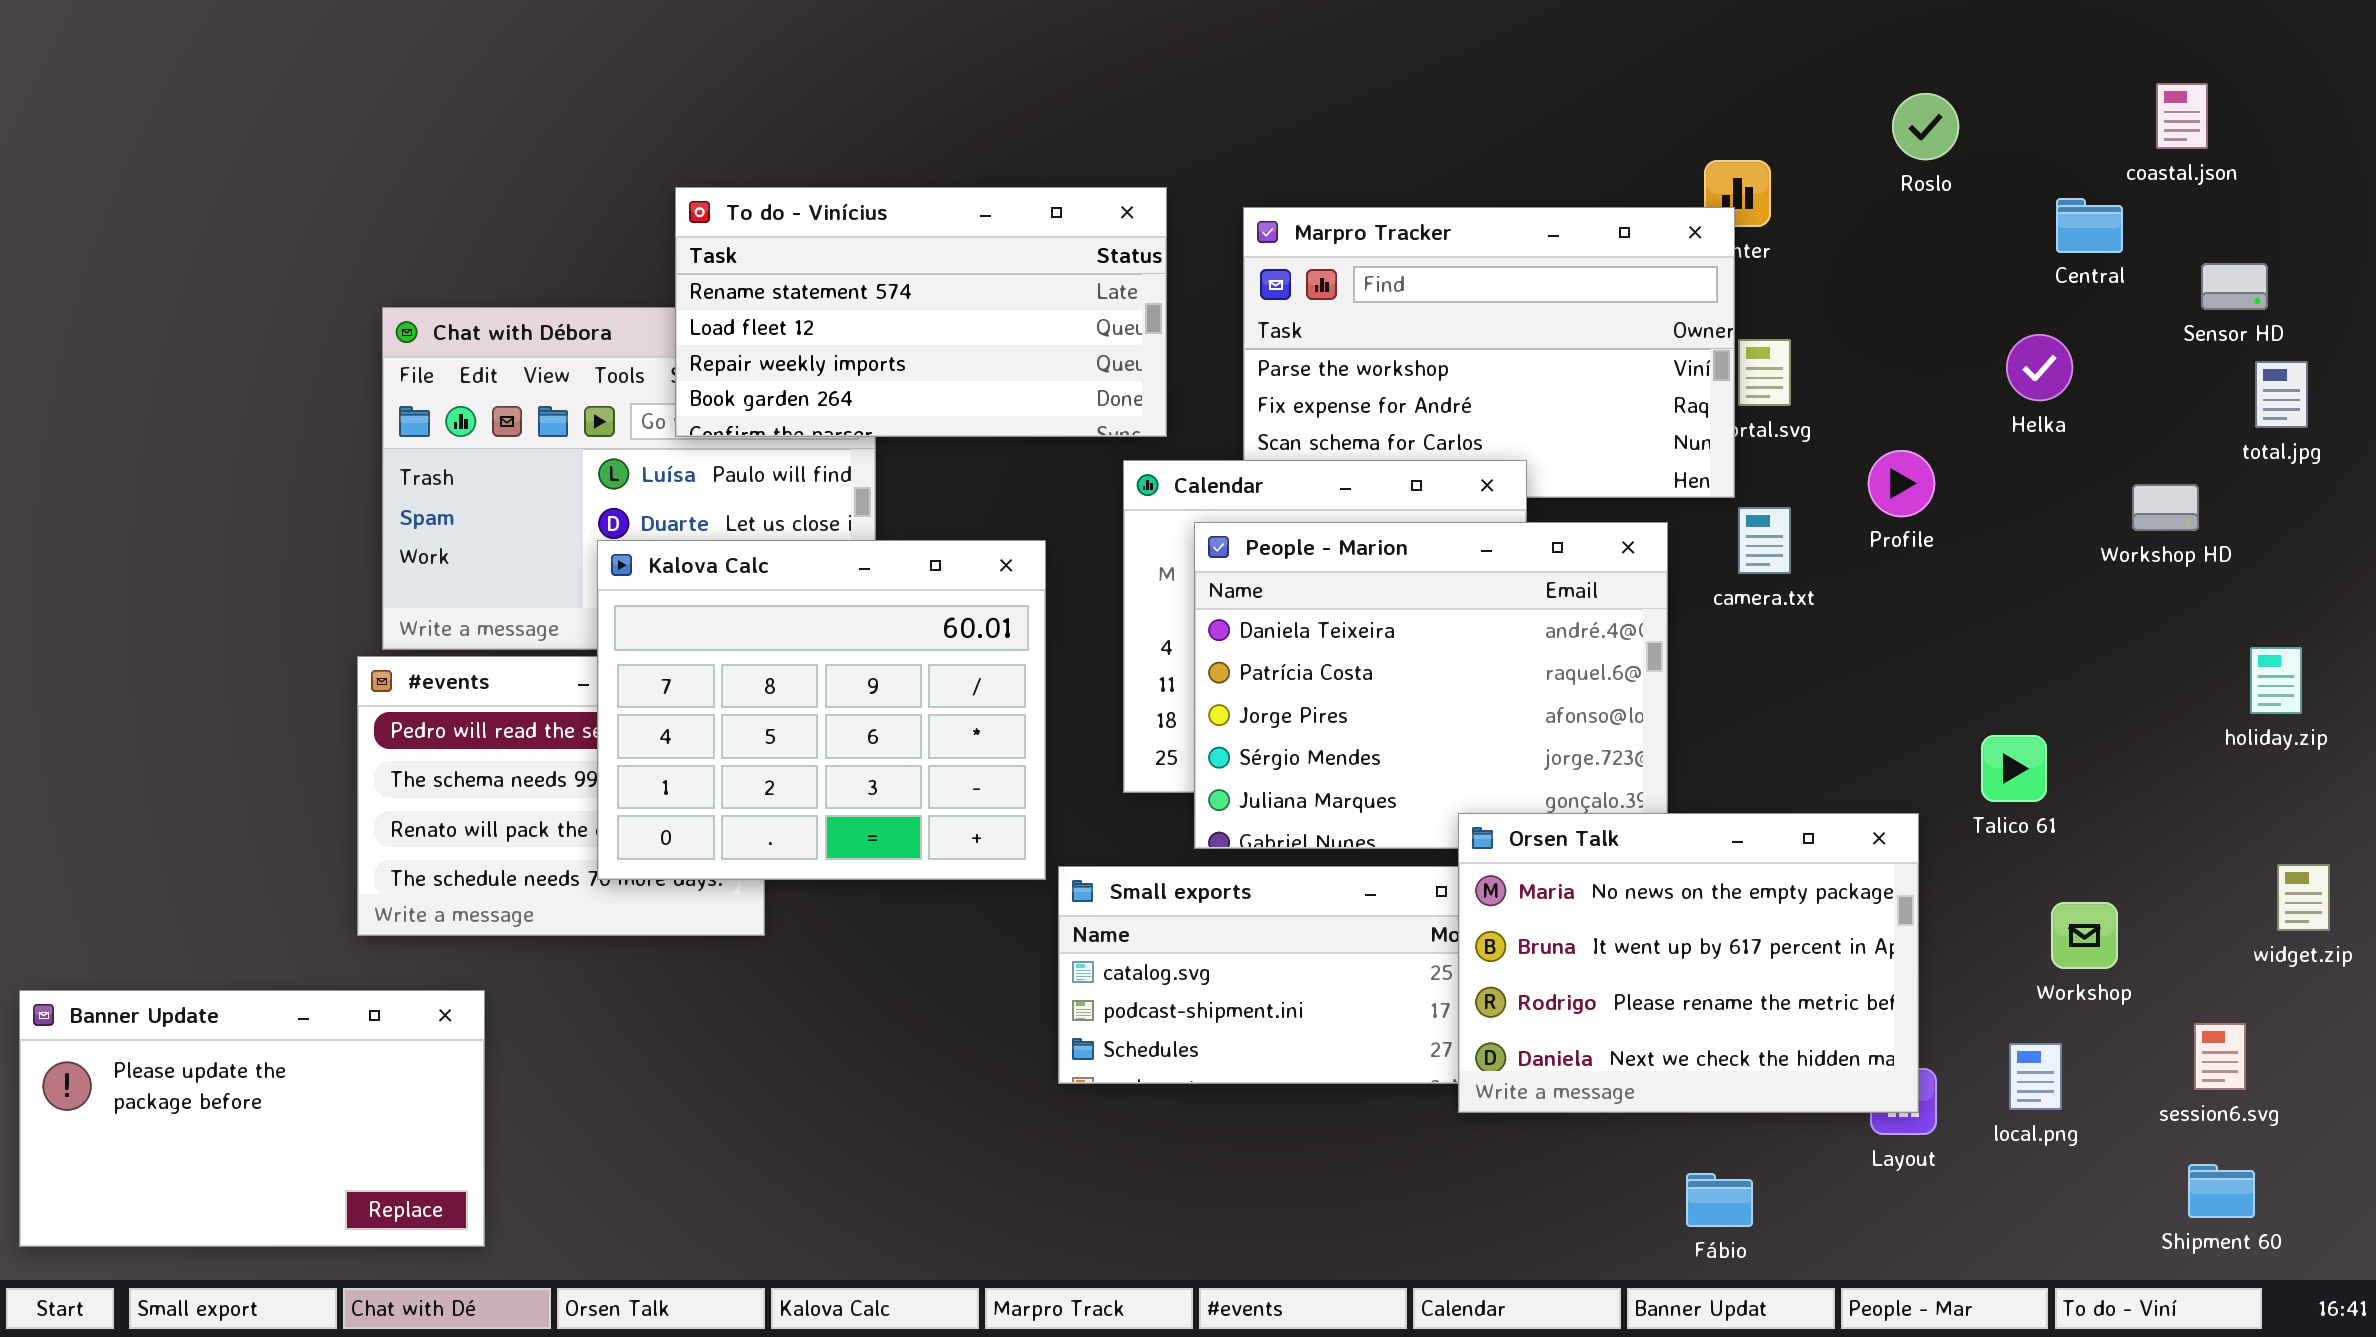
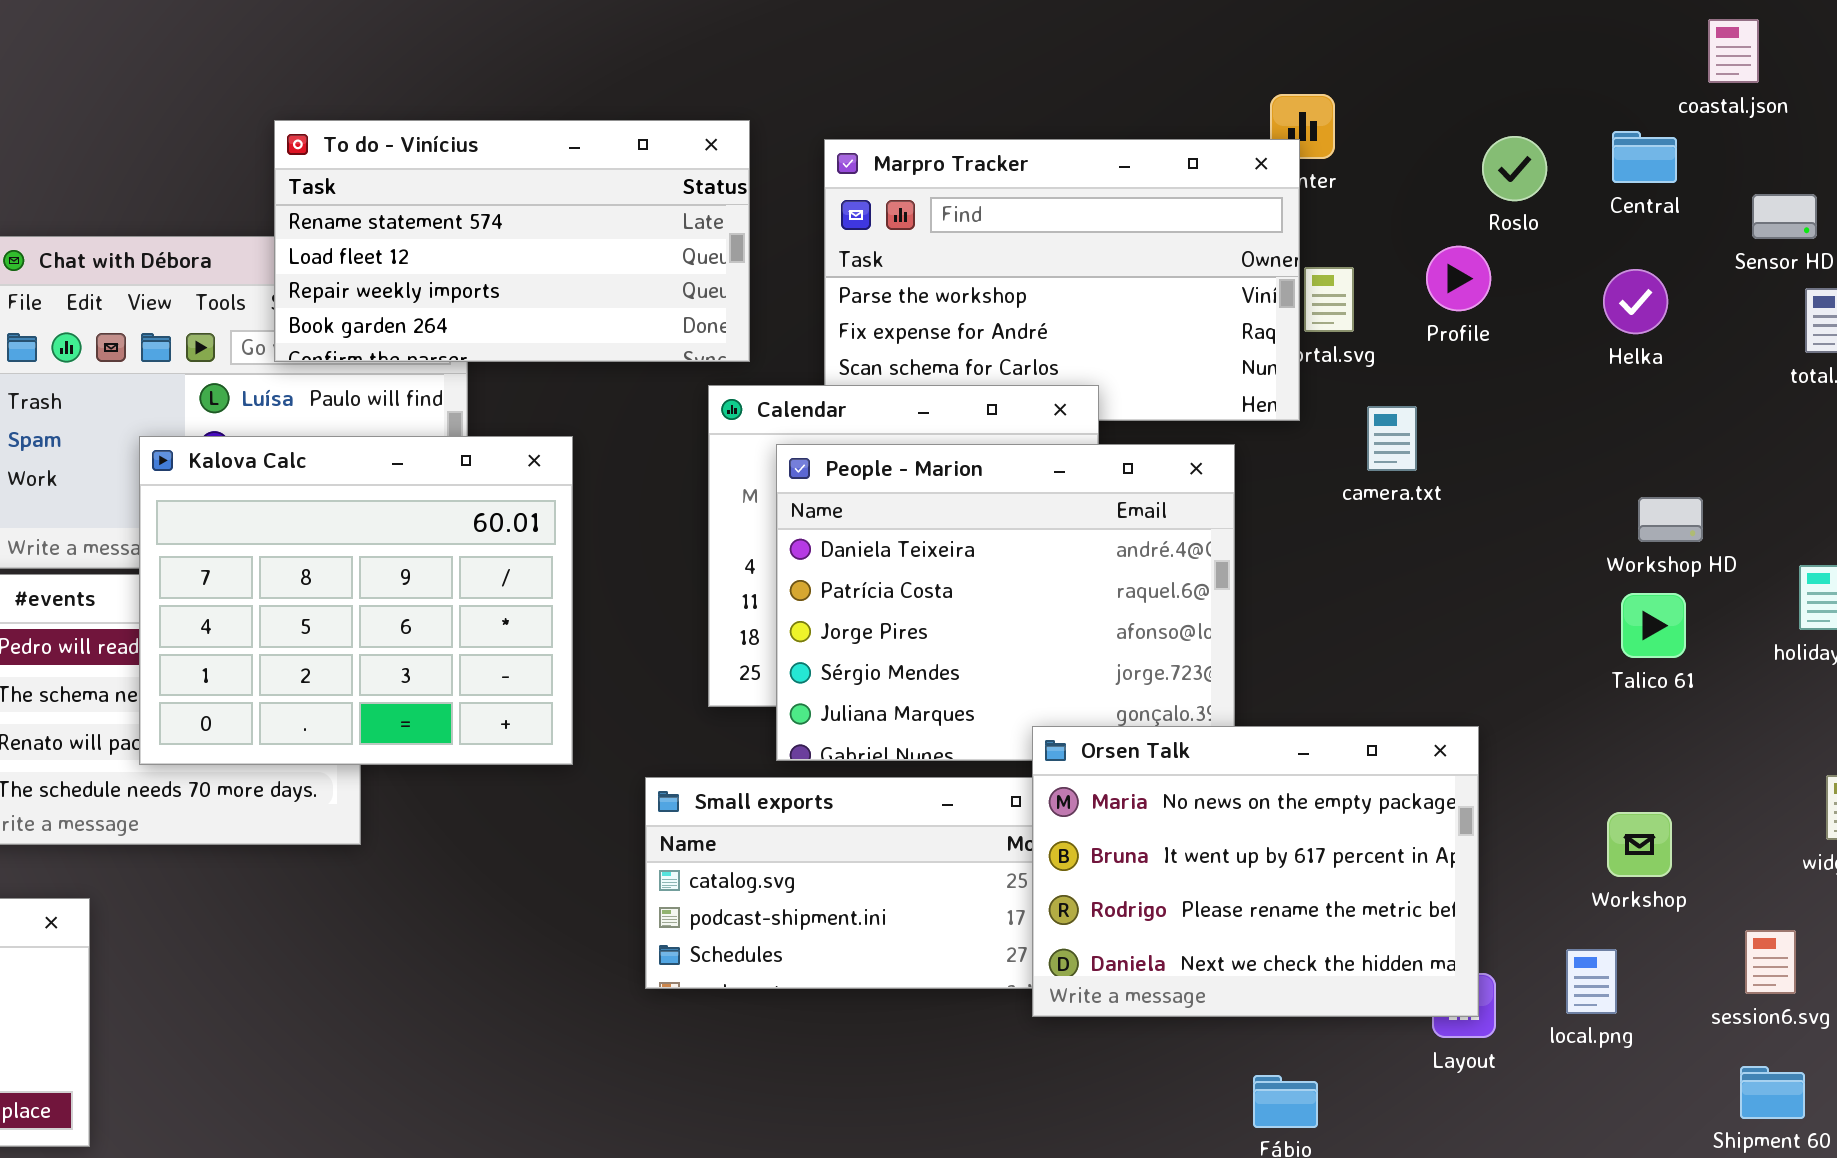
Roslo: [1892,93,1959,160] -> [1482,136,1547,201], moved
Helka: [2006,334,2073,401] -> [1603,269,1668,334], moved
Profile: [1868,450,1935,517] -> [1426,246,1491,311], moved
Workshop HD: [2132,484,2199,531] -> [1638,497,1703,542], moved
camera.txt: [1738,507,1791,574] -> [1367,406,1417,471], moved
Kalova Calc: [597,540,1046,880] -> [139,436,573,765], moved
Talico 61: [1981,735,2047,802] -> [1621,593,1686,658], moved

